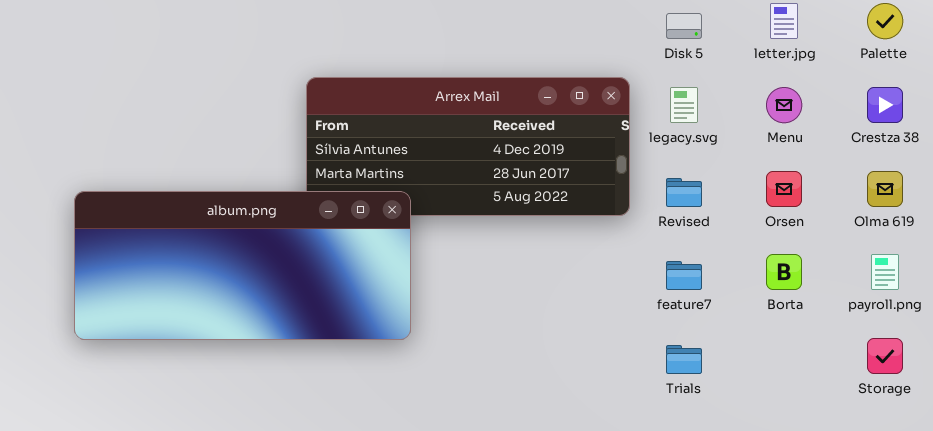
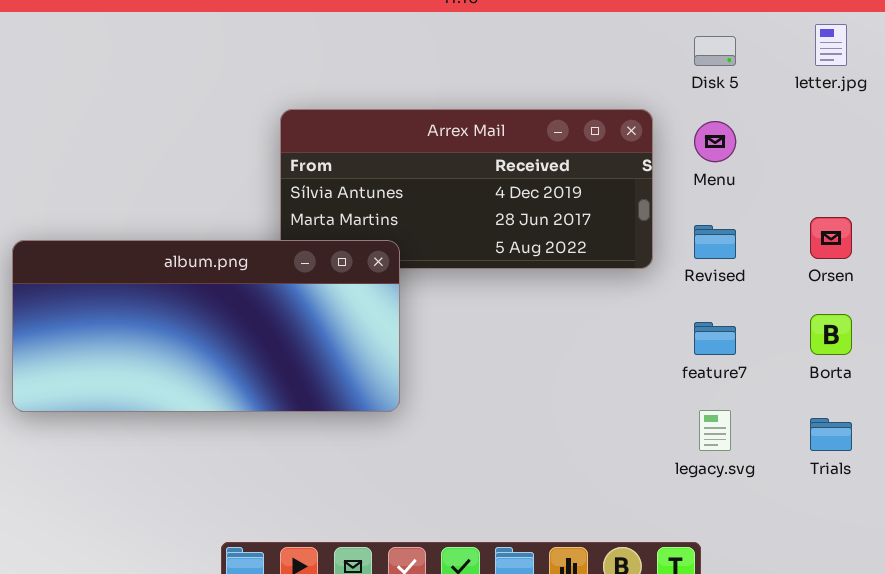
legacy.svg: [670,87,698,123] -> [699,410,731,451], moved
Menu: [766,87,802,123] -> [694,121,736,162], moved
Trials: [666,345,702,374] -> [810,418,852,451], moved

